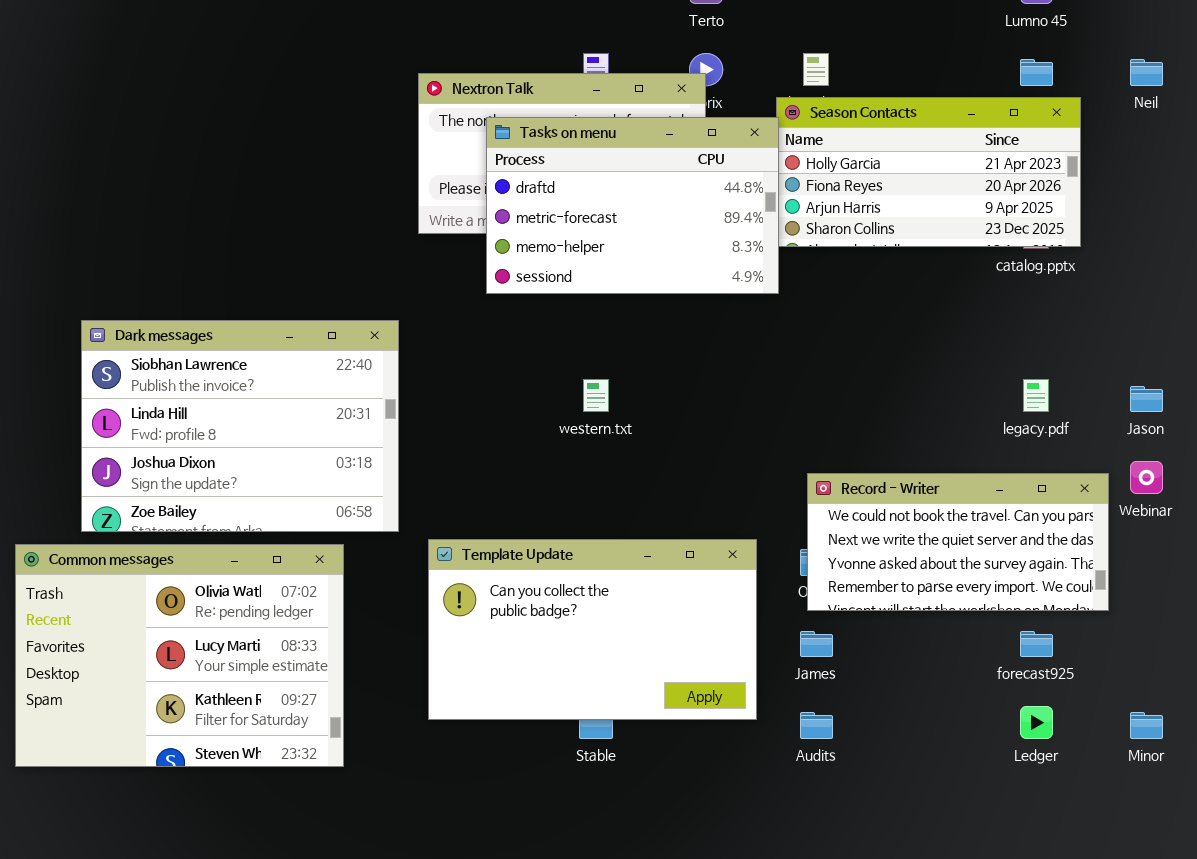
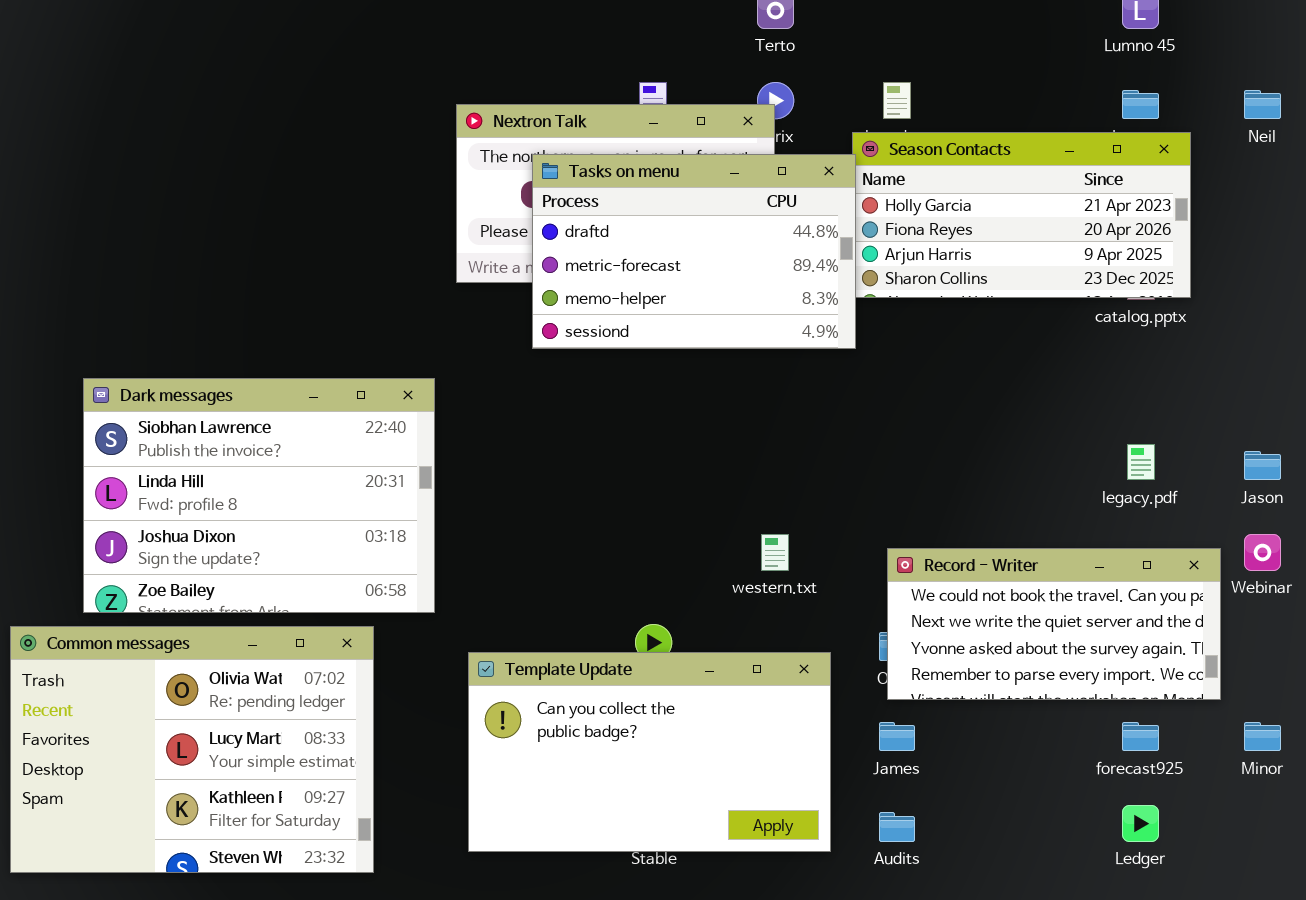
western.txt: [583,379,609,412] -> [761,534,789,571], moved
Template Update: [428,539,757,720] -> [468,652,831,852], moved
Minor: [1130,712,1163,739] -> [1244,722,1281,751], moved

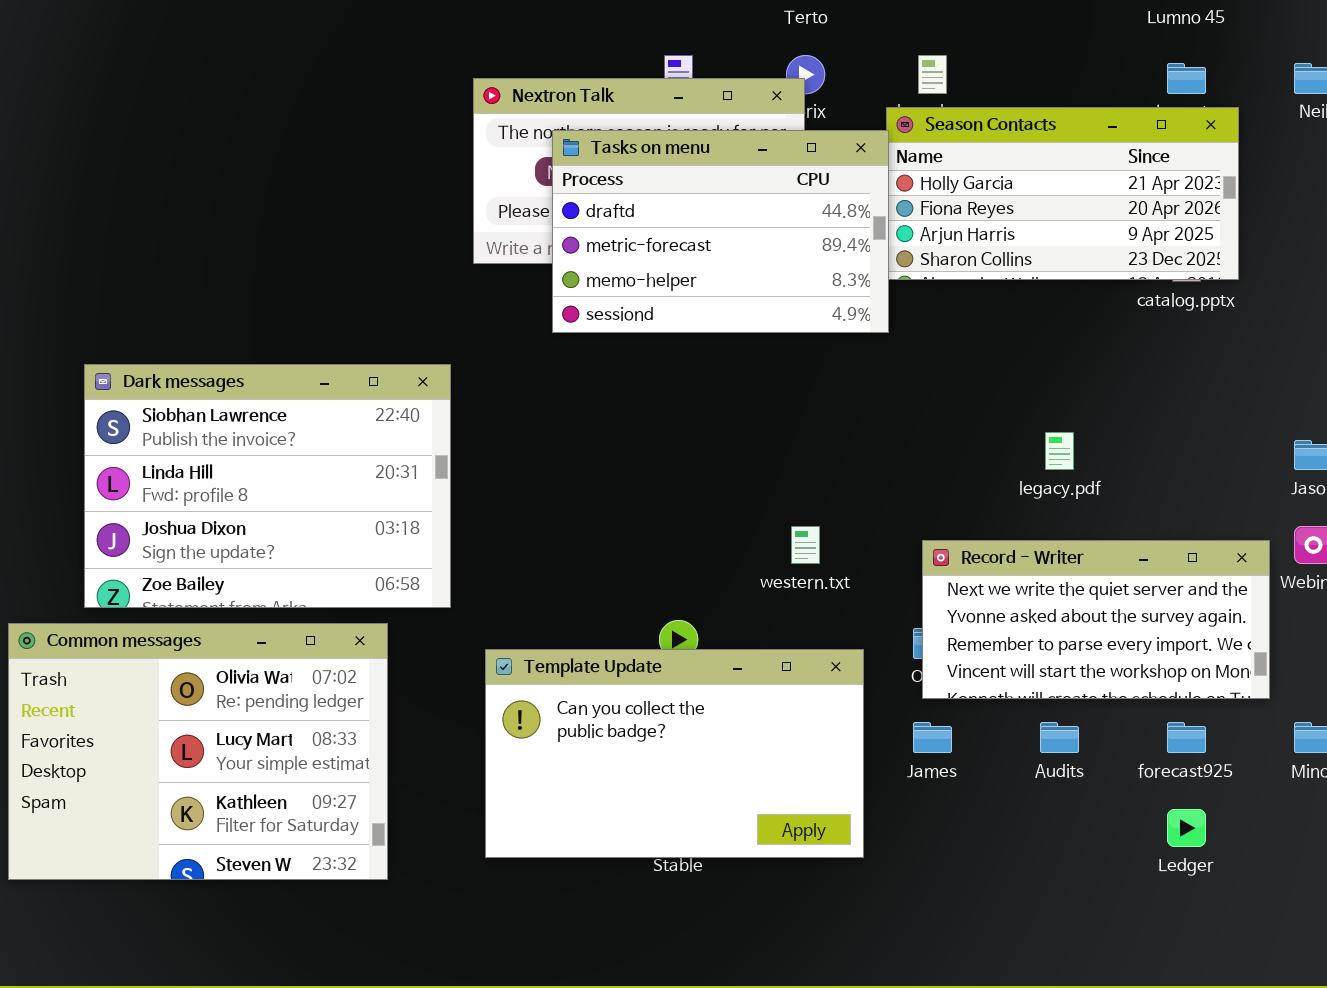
legacy.pdf: [1127,444,1155,480] -> [1045,432,1074,470], moved
Record - Writer: [887,548,1221,700] -> [922,540,1270,699], scrolled down 1 row
Audits: [879,812,915,842] -> [1040,722,1079,753], moved

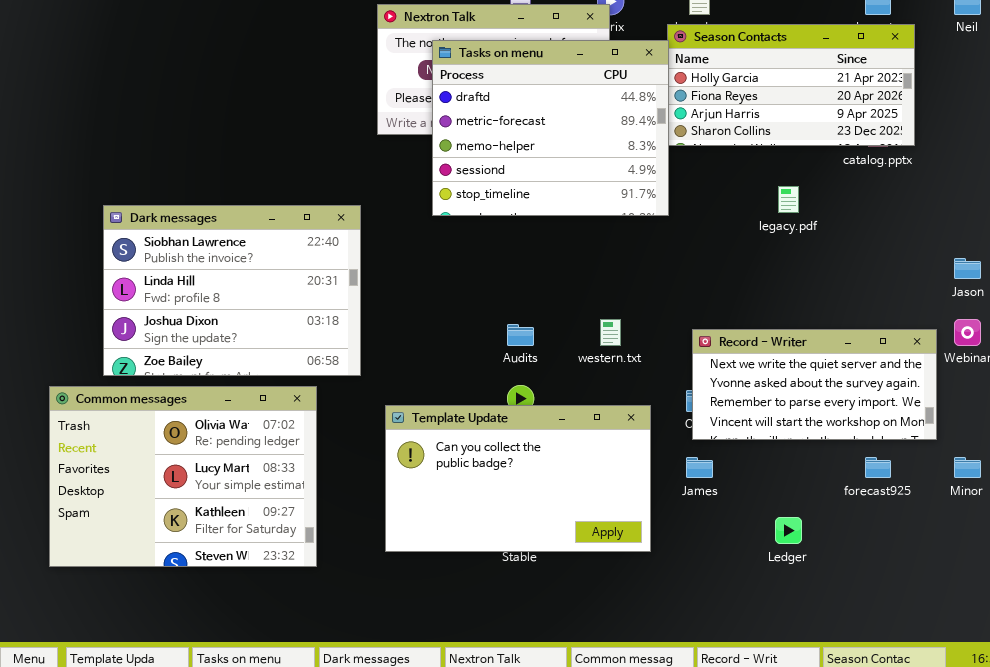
Tasks on menu: [552,130,889,333] -> [432,40,669,216], resized
legacy.pdf: [1045,432,1074,470] -> [778,186,799,213], moved
Audits: [1040,722,1079,753] -> [507,324,534,346], moved
Ledger: [1167,809,1206,847] -> [775,517,802,544], moved

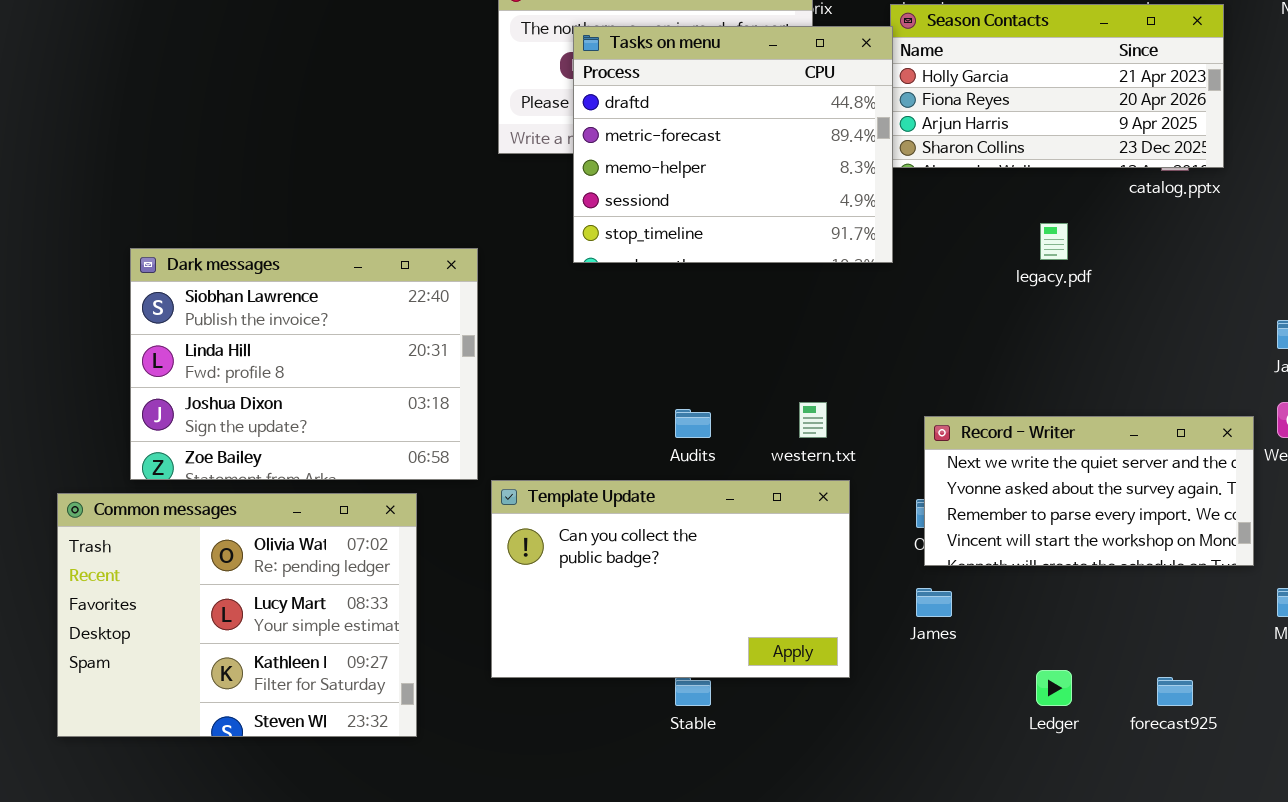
Template Update: [385,405,651,552] -> [491,480,850,678], moved
forecast925: [865,457,891,478] -> [1157,677,1193,706], moved

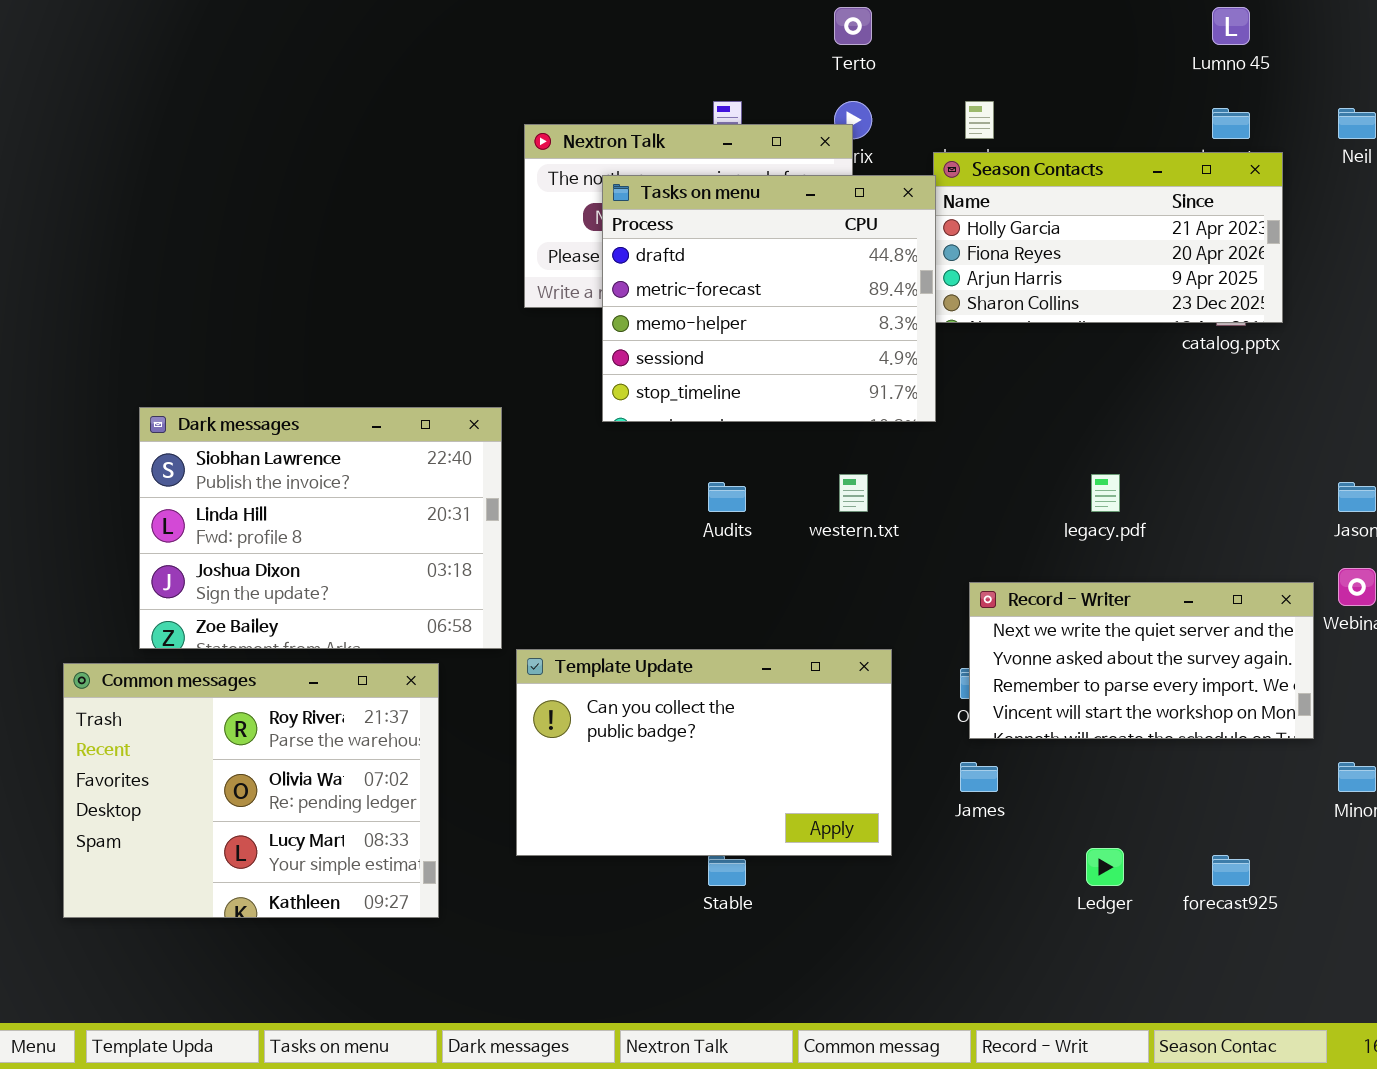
legacy.pdf: [1040,223,1068,260] -> [1091,474,1120,512], moved
western.txt: [799,402,827,438] -> [839,474,868,512], moved
Audits: [675,409,711,438] -> [708,482,746,512], moved
Common messages: [57,493,417,737] -> [63,663,439,918], scrolled up 1 row

